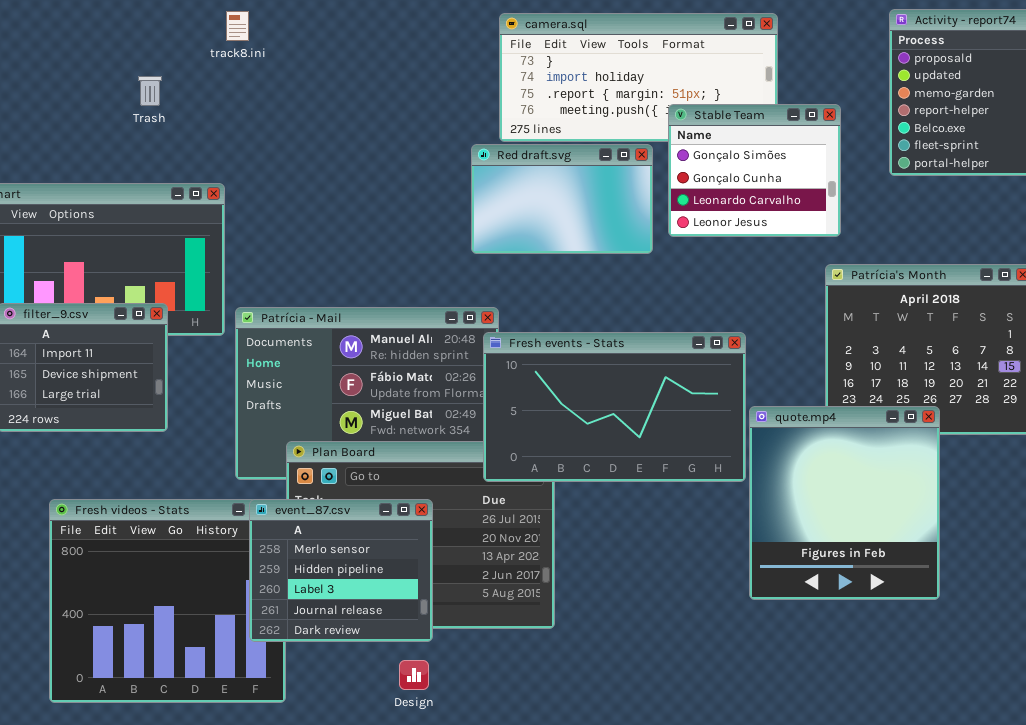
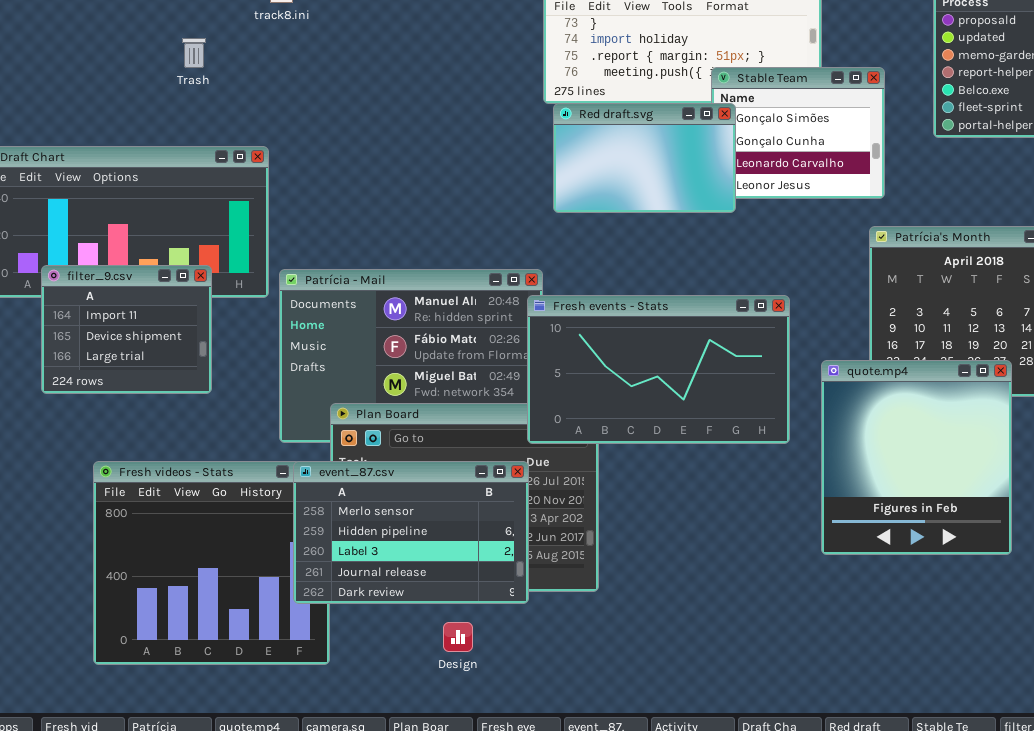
Red draft.svg: [471,144,653,254] -> [553,103,736,213], moved
quote.mp4: [749,406,940,600] -> [821,360,1012,555], moved
event_87.csv: [249,499,433,642] -> [293,461,529,604], resized

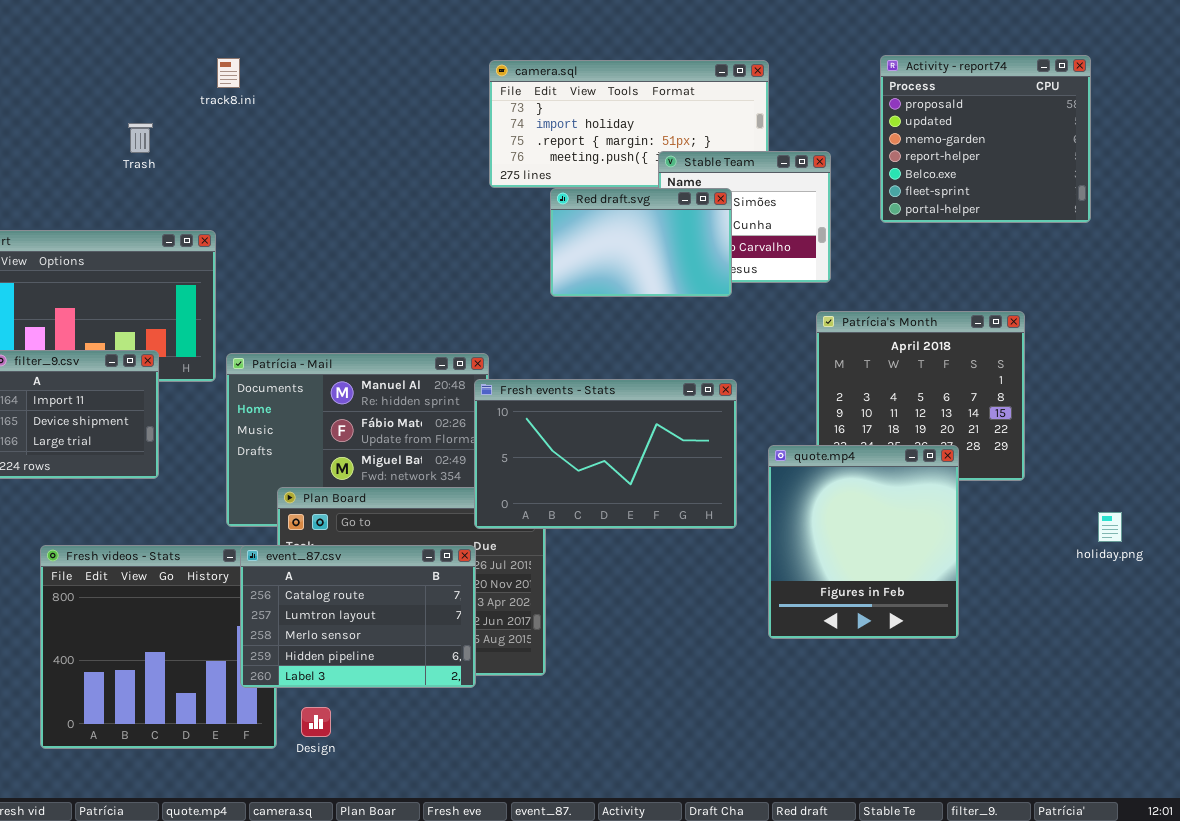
Red draft.svg: [553,103,736,213] -> [550,188,732,297], moved
event_87.csv: [293,461,529,604] -> [240,545,476,688], scrolled up 2 rows
Design: [443,622,473,652] -> [301,707,331,737], moved

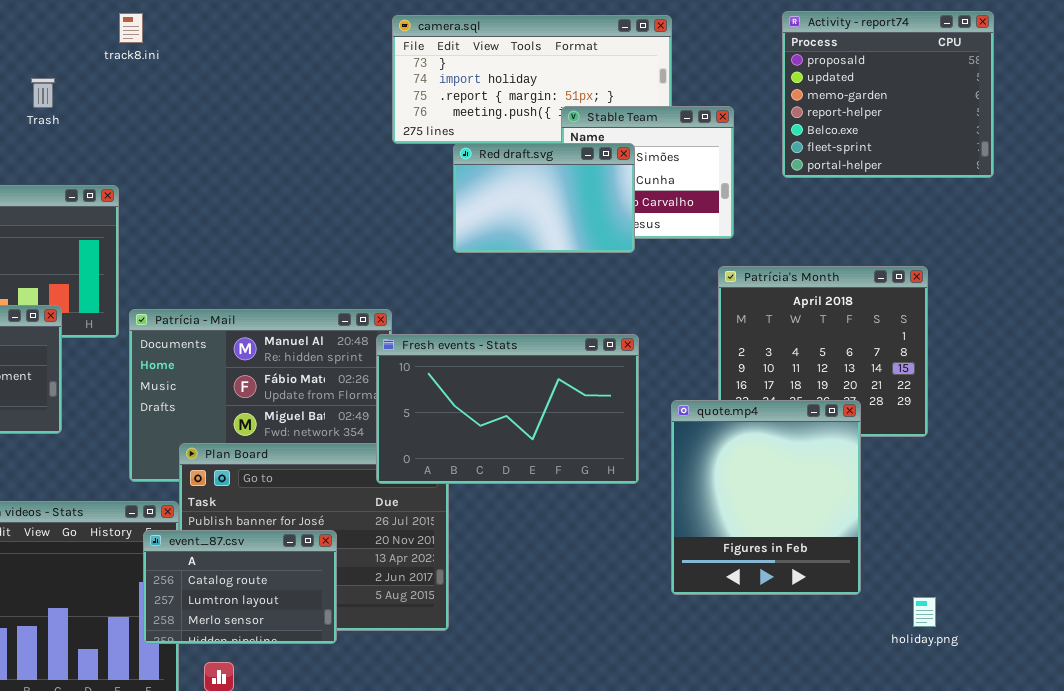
holiday.png: [1098,512,1122,542] -> [913,597,936,627], moved
event_87.csv: [240,545,476,688] -> [143,530,337,644], resized

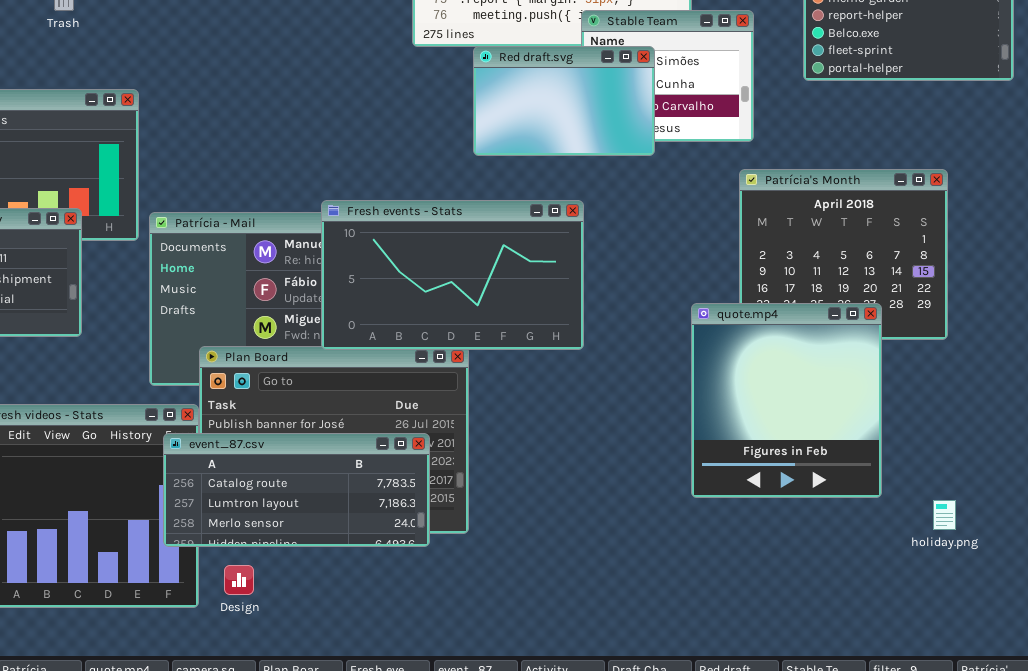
Fresh events - Stats: [376,334,639,484] -> [321,200,584,350], moved
event_87.csv: [143,530,337,644] -> [163,433,430,547], resized

